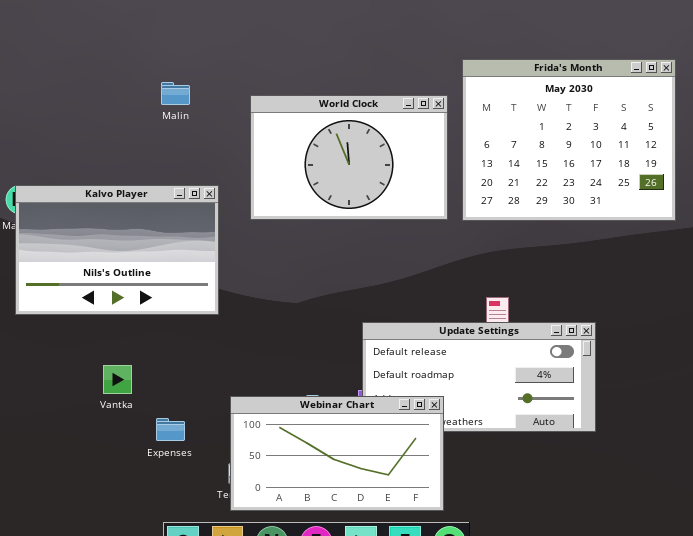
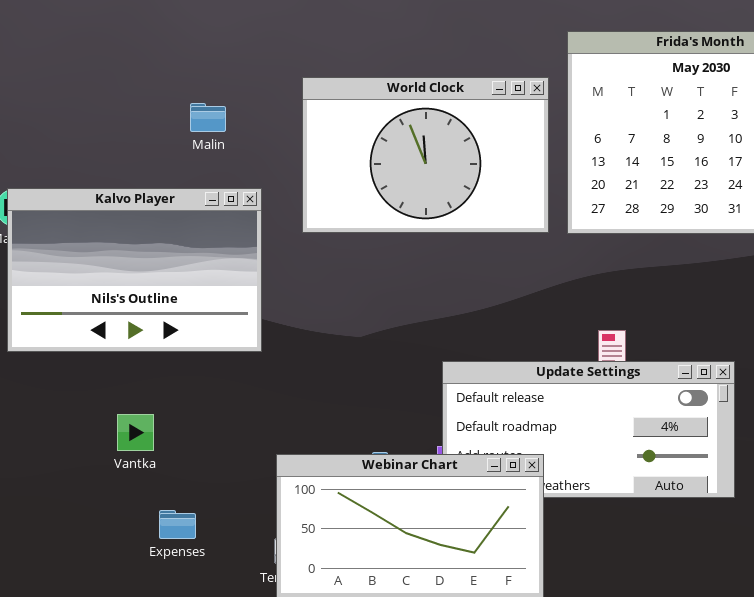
Malin: [161,82,190,105] -> [190,103,226,132], moved
Expenses: [156,418,185,441] -> [159,510,196,539], moved

